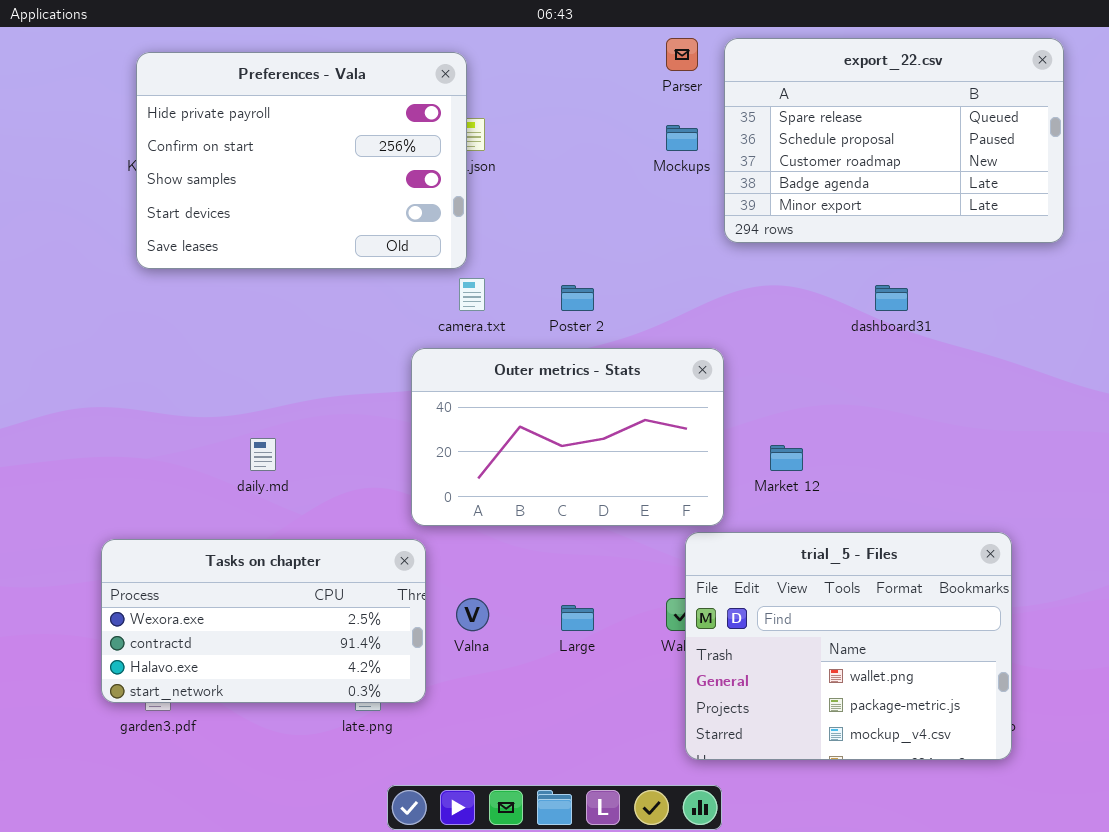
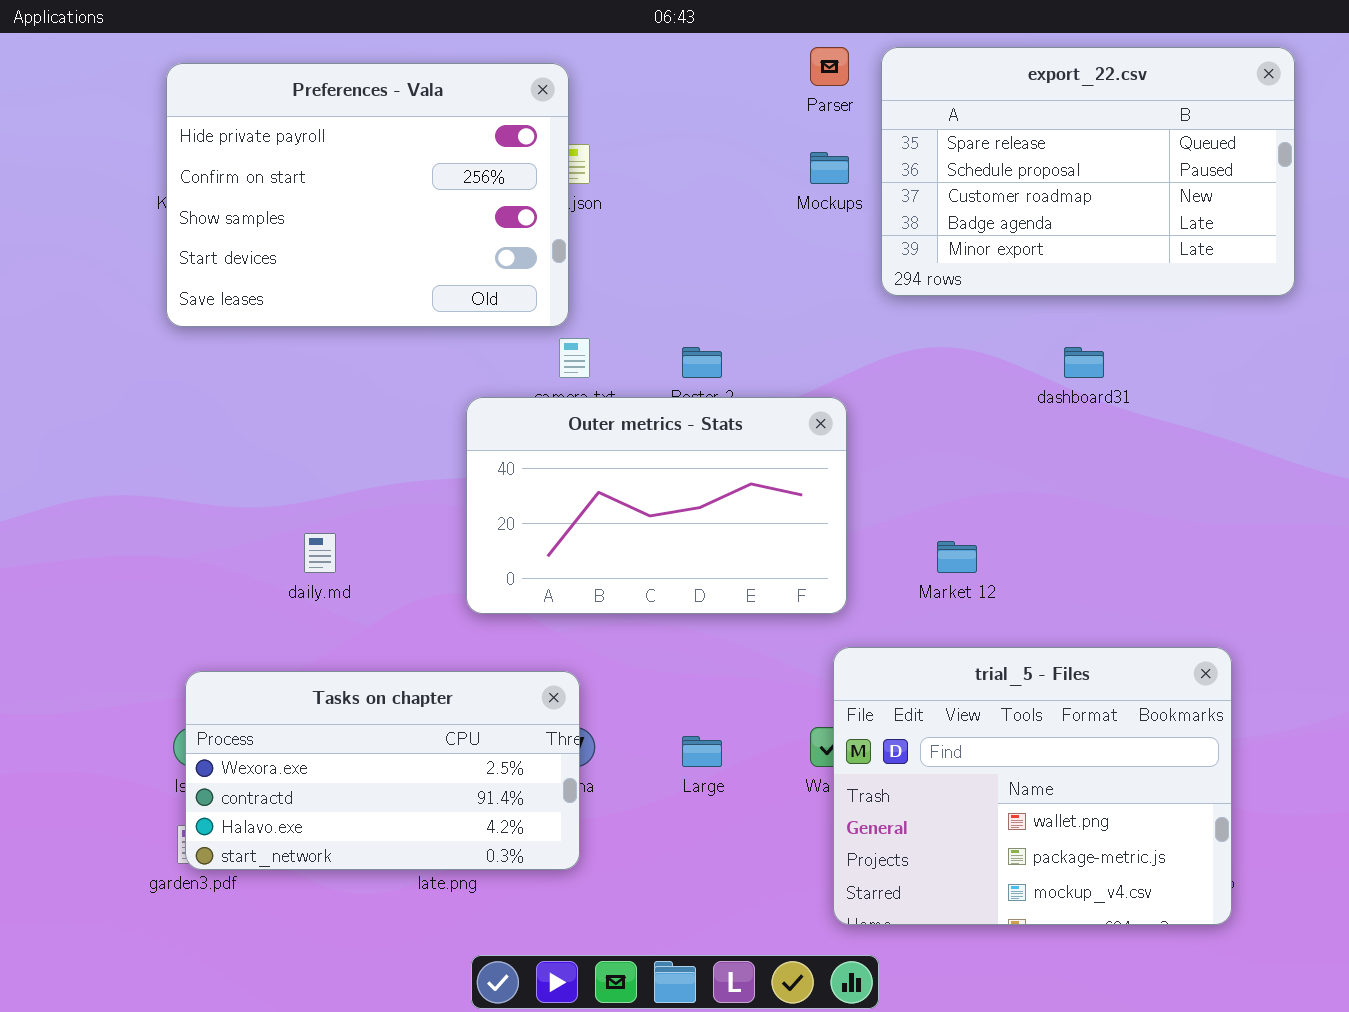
Outer metrics - Stats: [411,348,724,526] -> [466,397,847,614], moved
Tasks on chapter: [101,539,426,703] -> [185,671,580,870], moved

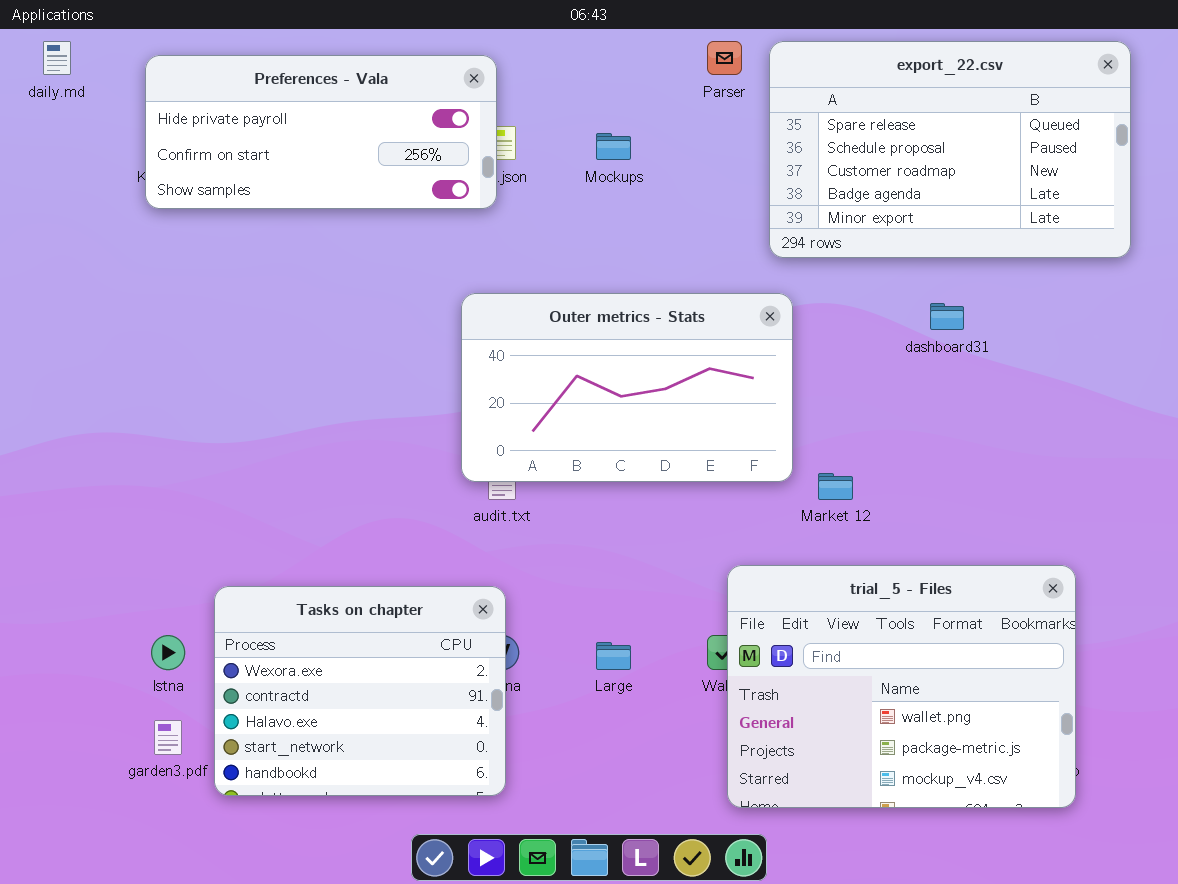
Preferences - Vala: [166,63,569,327] -> [145,55,497,209], resized
Mockups: [810,152,849,184] -> [596,133,631,160], moved
Outer metrics - Stats: [466,397,847,614] -> [461,293,793,482], moved
daily.md: [304,533,336,573] -> [43,41,71,75], moved
Tasks on chapter: [185,671,580,870] -> [214,586,506,796], resized

